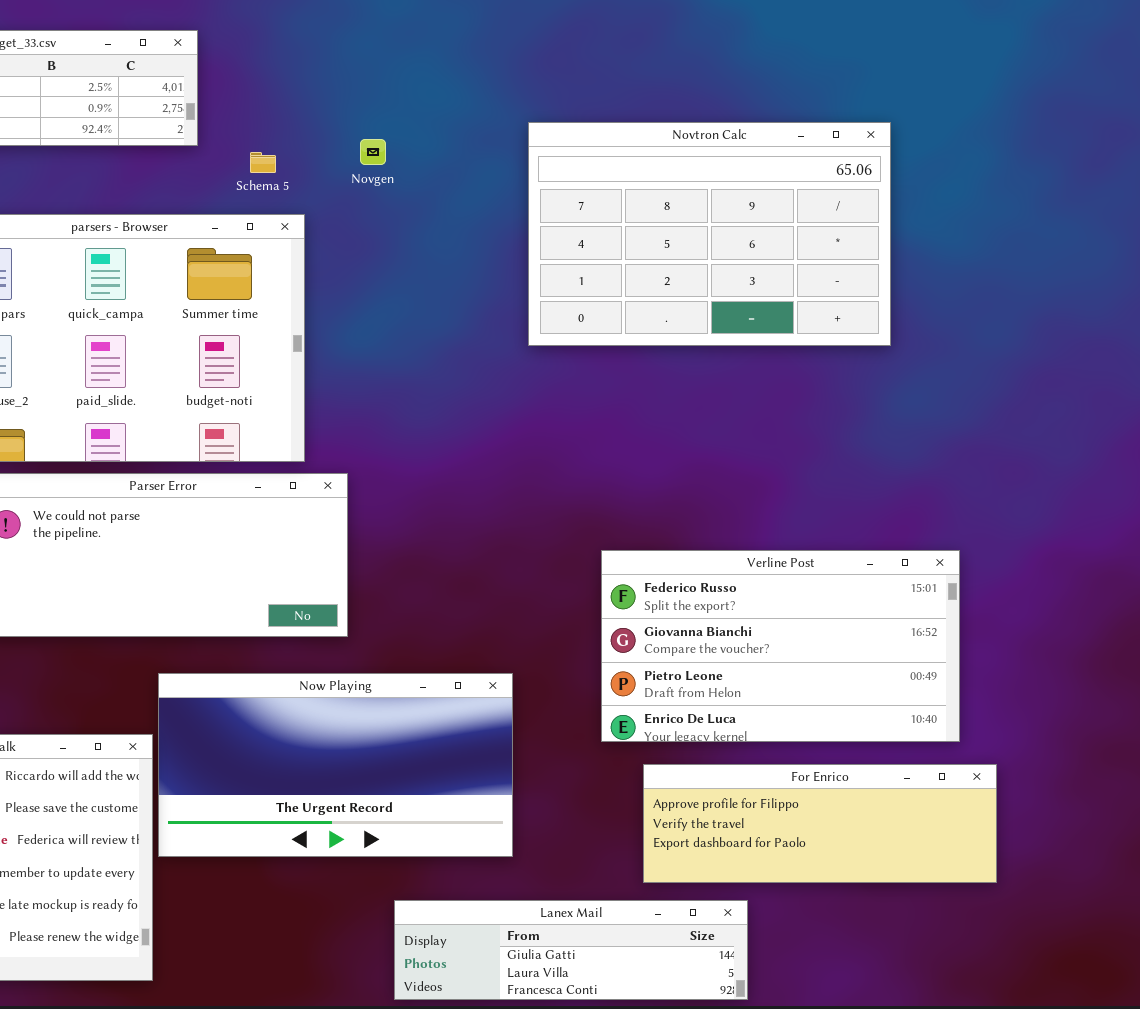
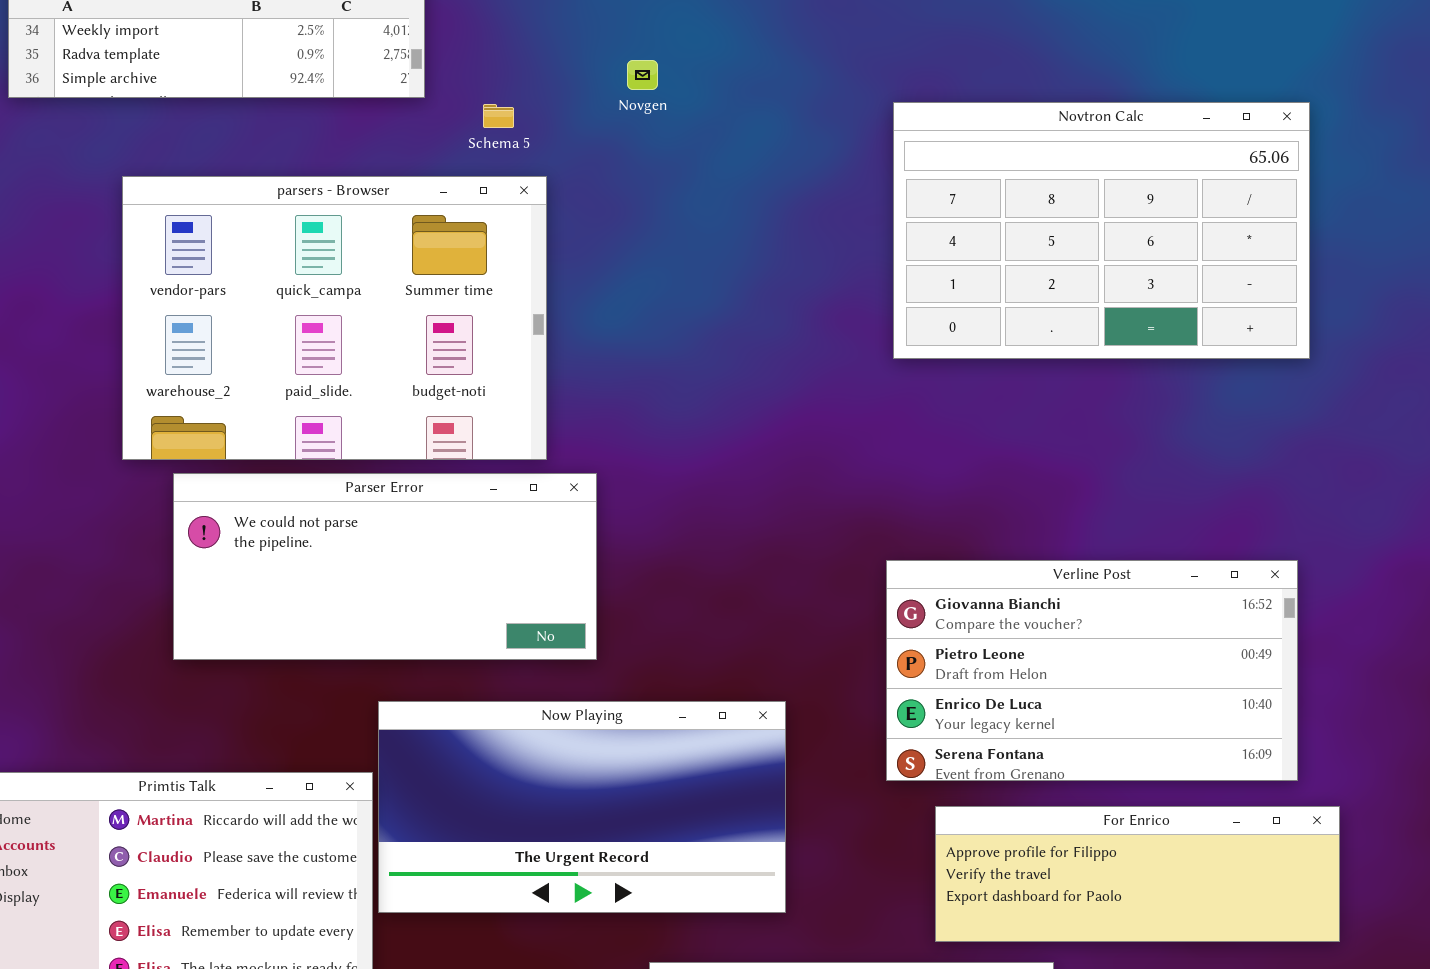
Novtron Calc: [528,122,891,346] -> [893,102,1310,359], moved
Novgen: [360,139,386,165] -> [627,60,658,90], moved
Verline Post: [601,550,960,742] -> [886,560,1298,781], scrolled down 1 row

